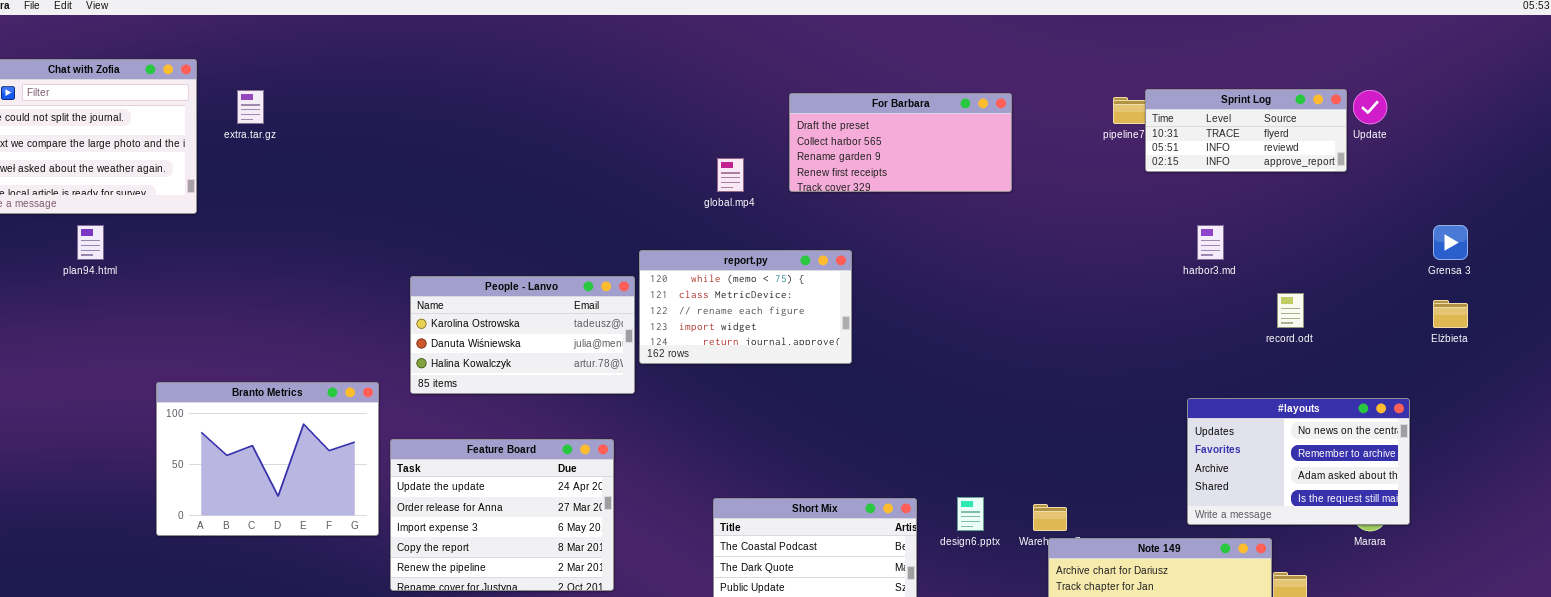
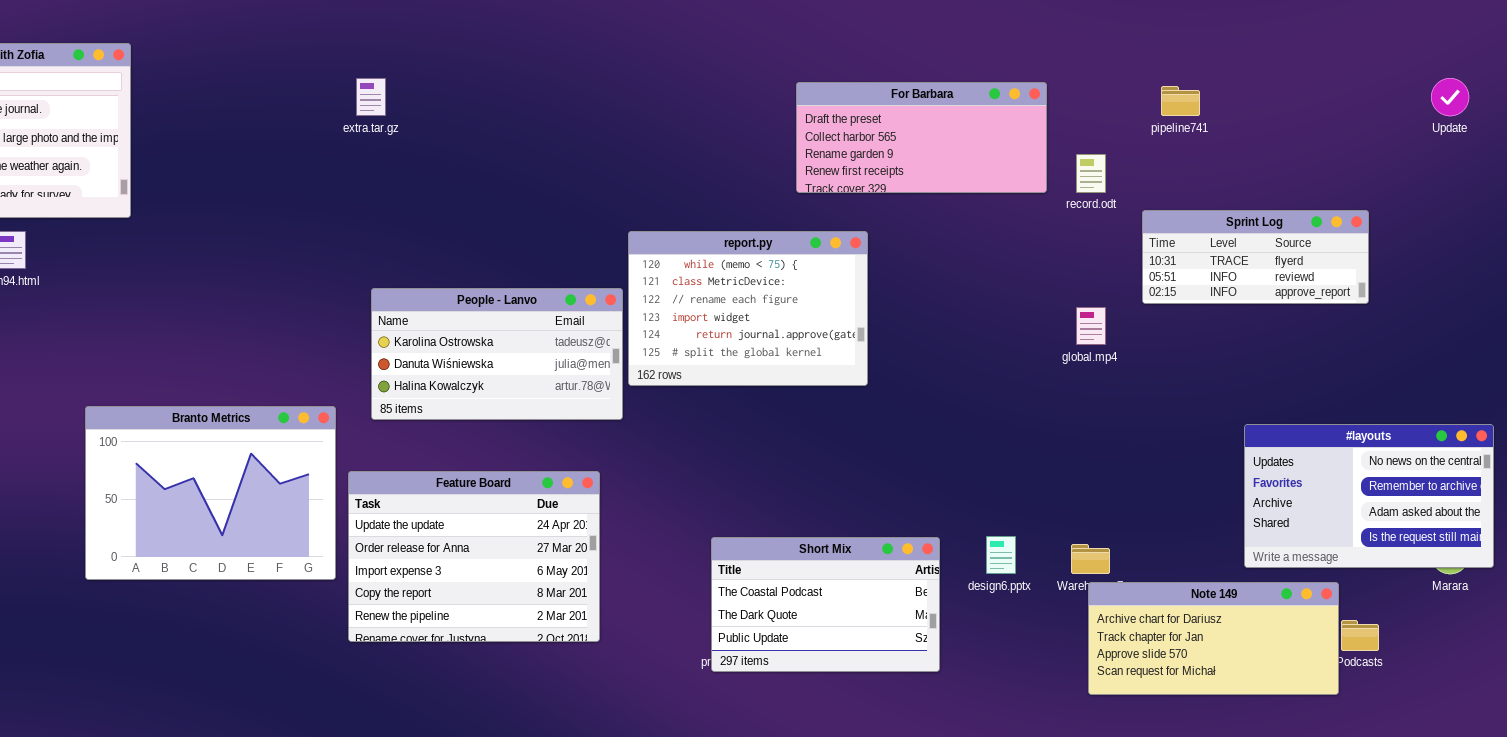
Sprint Log: [1145,89,1347,172] -> [1142,210,1369,304], moved
extra.tar.gz: [237,90,264,124] -> [356,78,386,116], moved
global.mp4: [717,158,744,192] -> [1076,307,1106,345], moved
report.py: [639,250,852,364] -> [628,231,868,386], resized
record.odt: [1277,293,1304,328] -> [1076,154,1106,193], moved

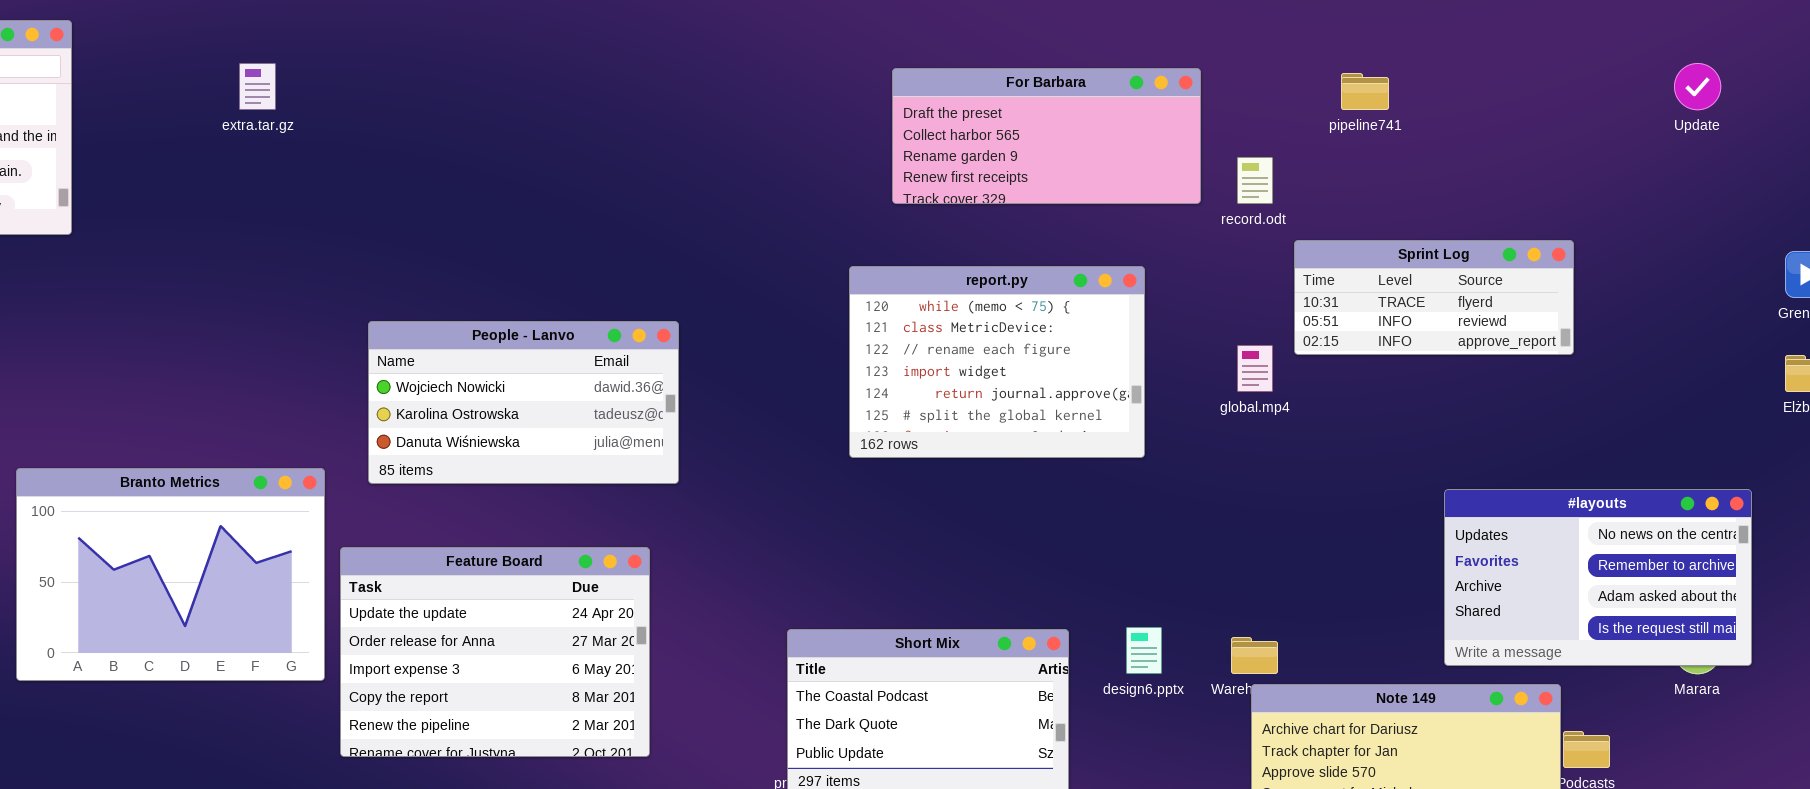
extra.tar.gz: [356,78,386,116] -> [239,63,276,110], moved
Sprint Log: [1142,210,1369,304] -> [1294,240,1574,355], moved
report.py: [628,231,868,386] -> [849,266,1145,458], moved
People - Lanvo: [371,288,623,420] -> [368,321,679,484], scrolled up 1 row

